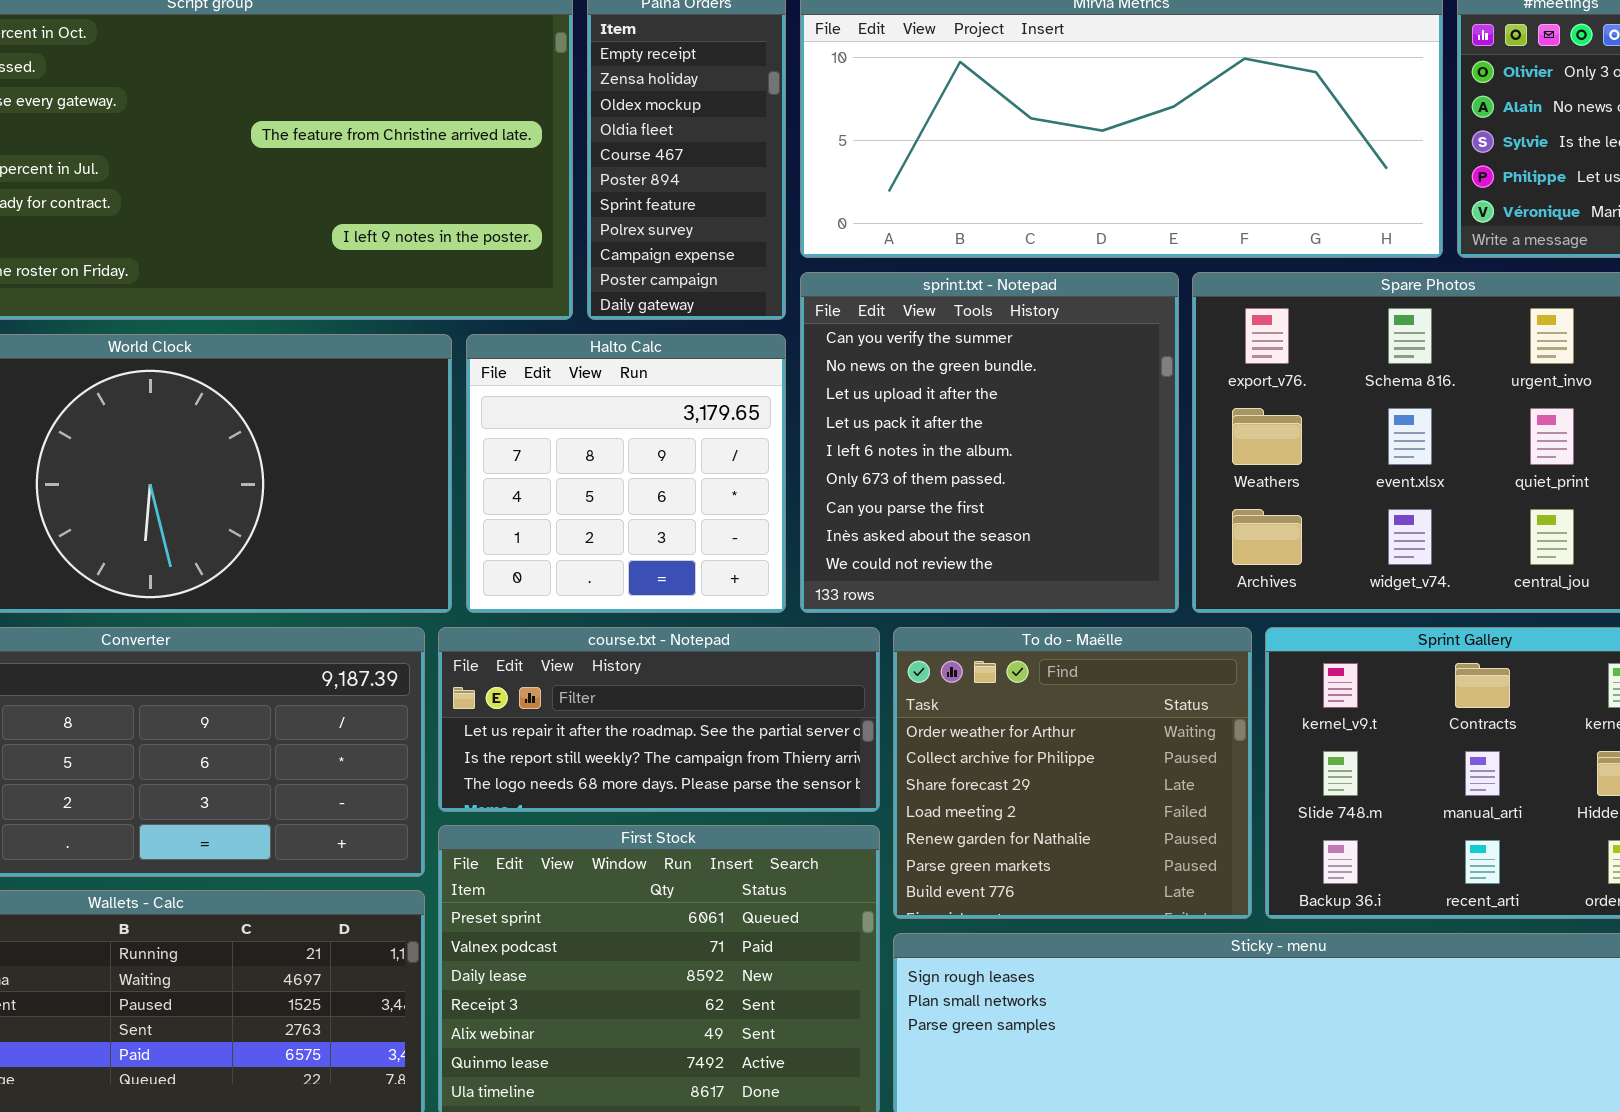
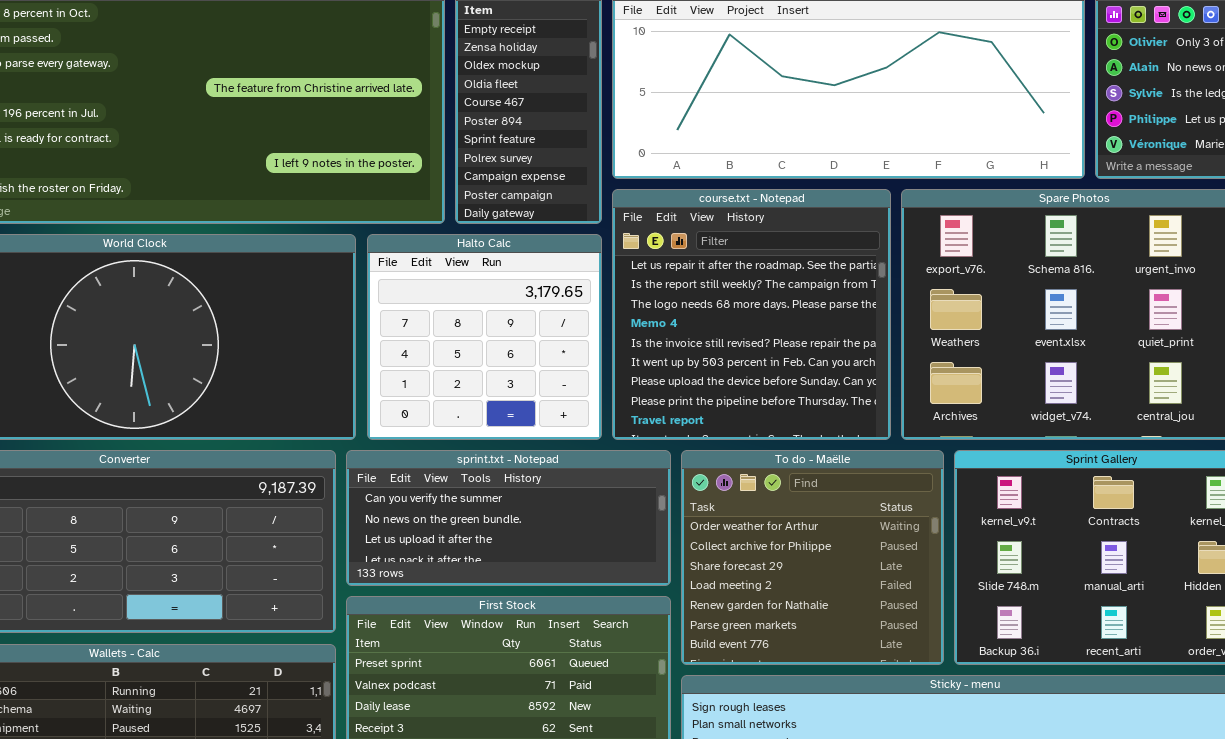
sprint.txt - Notepad: [800,272,1179,613] -> [346,450,671,586], moved, resized
course.txt - Notepad: [438,627,880,812] -> [612,189,891,440], moved, resized

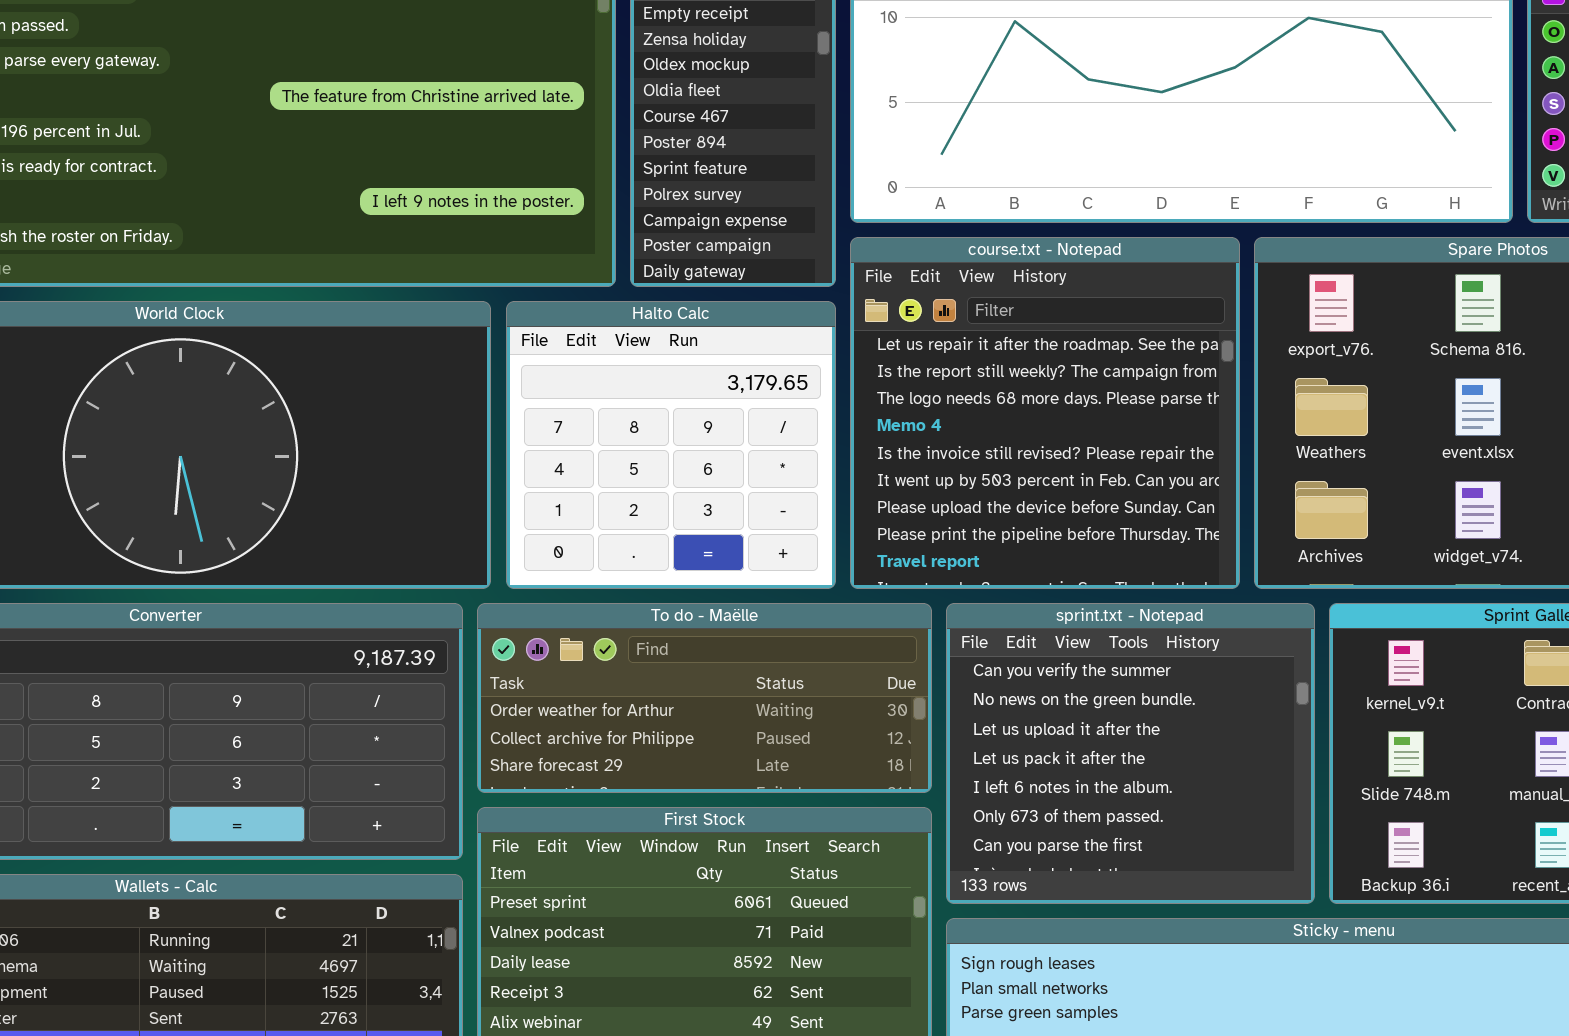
sprint.txt - Notepad: [346,450,671,586] -> [946,603,1315,904], moved, resized
To do - Maëlle: [681,450,944,665] -> [477,603,932,793], moved, resized

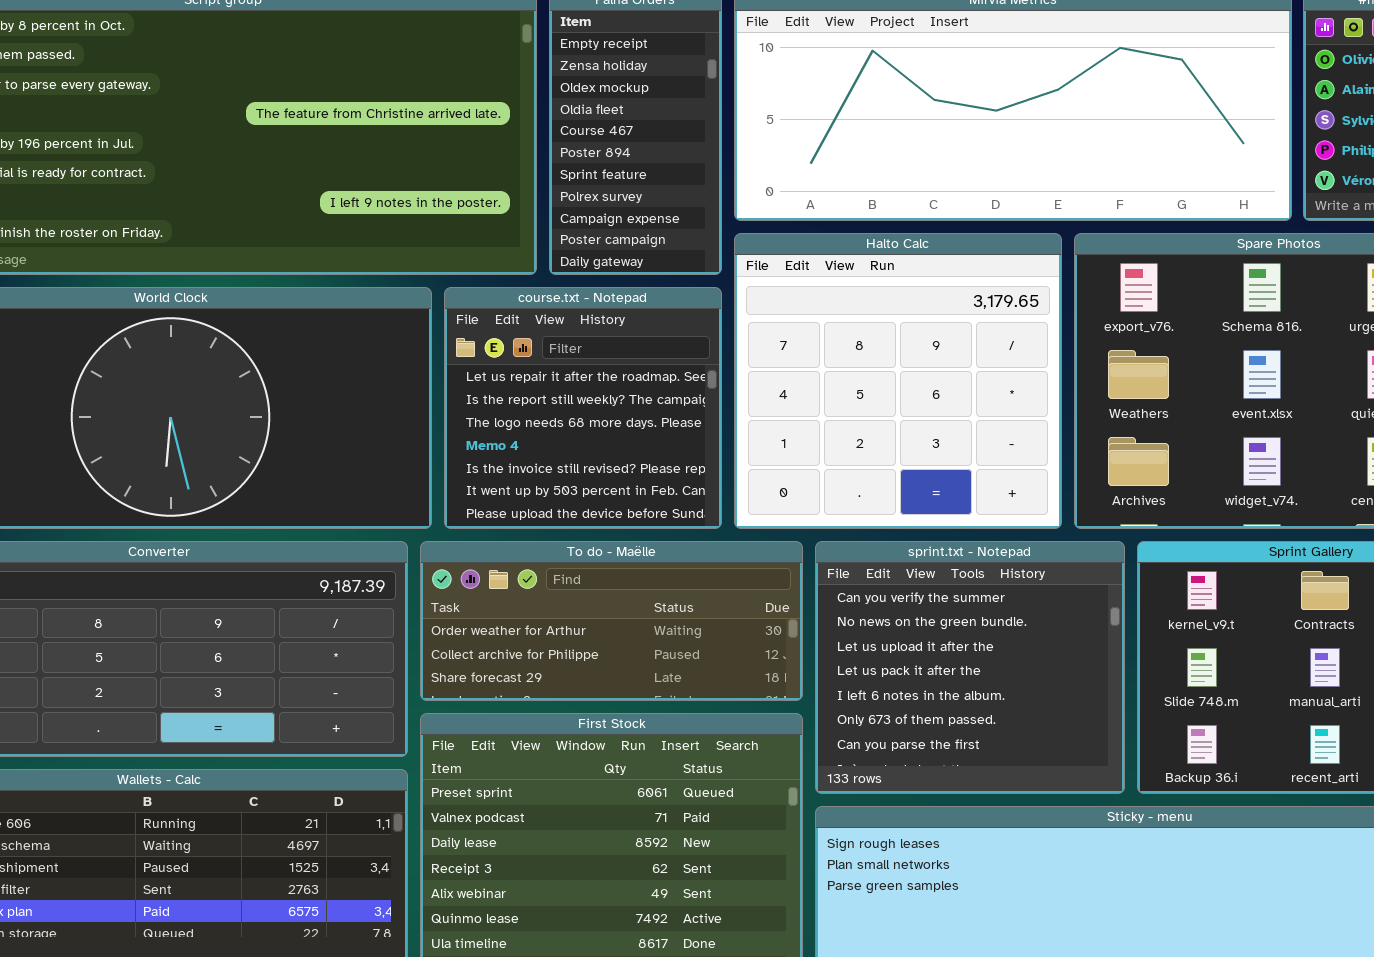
course.txt - Notepad: [850,237,1240,589] -> [444,287,722,529], moved, resized
Halto Calc: [506,301,836,589] -> [734,233,1062,529], moved, resized

